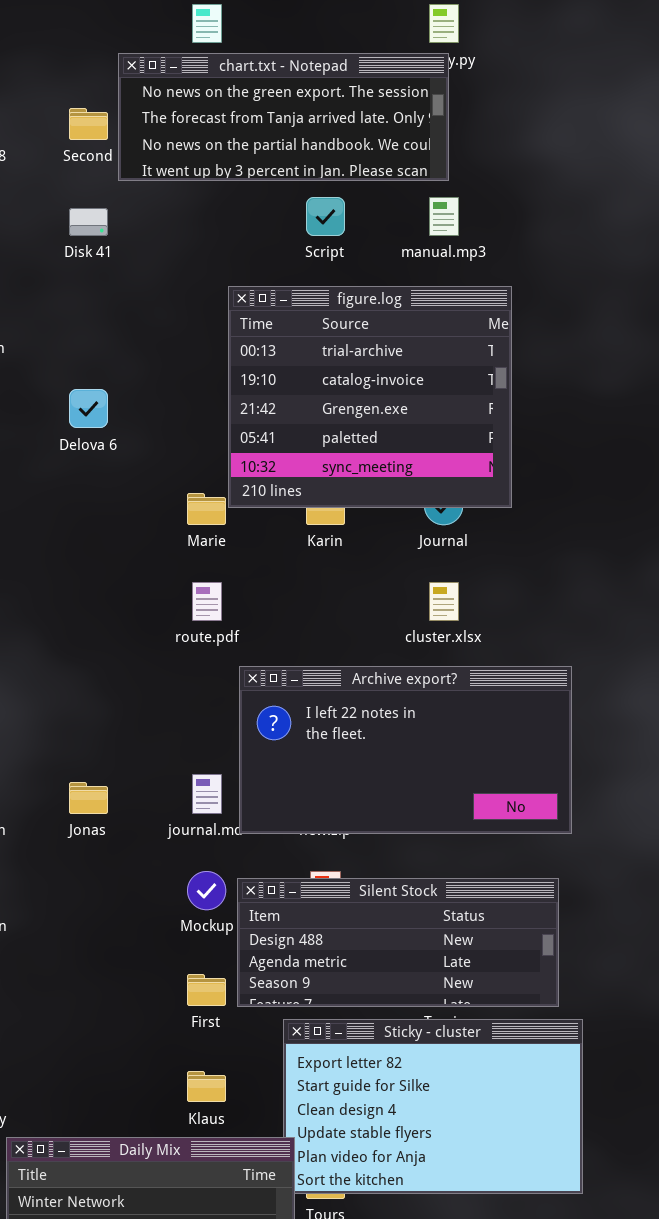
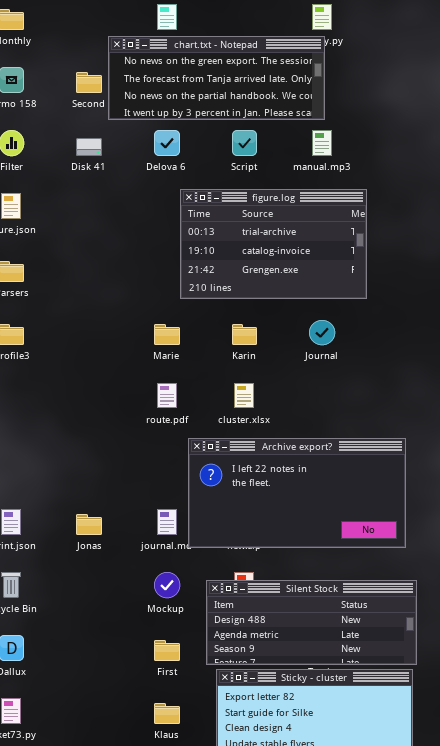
figure.log: [228,286,512,508] -> [180,189,367,299], resized
Delova 6: [69,389,108,428] -> [154,130,180,156], moved
cluster.xlsx: [429,582,459,621] -> [234,383,254,408], moved
Silent Stock: [237,878,559,1007] -> [206,580,417,665], moved

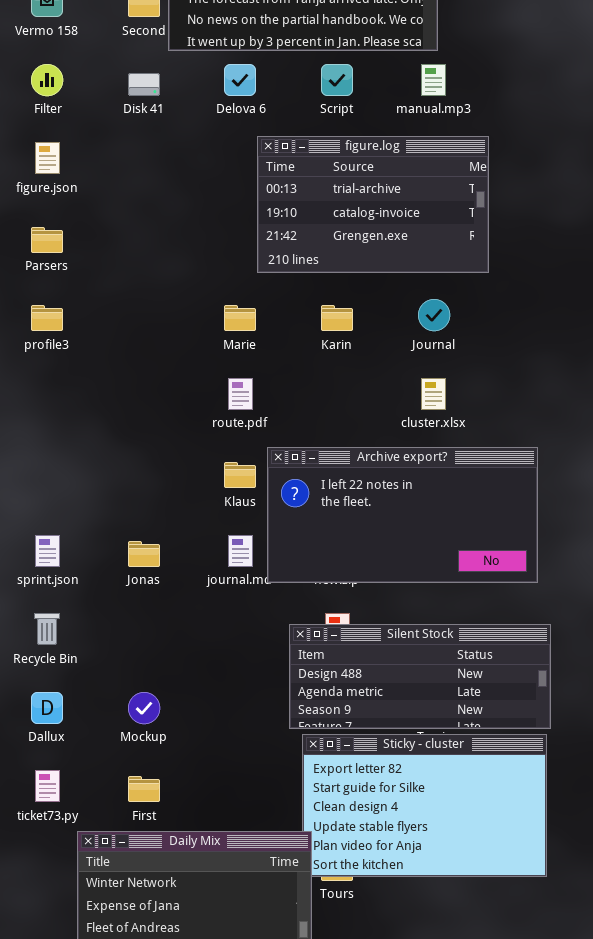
cluster.xlsx: [234,383,254,408] -> [421,378,446,410], moved
Mockup: [154,572,180,598] -> [128,692,160,724], moved
First: [154,640,180,661] -> [128,776,160,802], moved
Klaus: [154,703,180,724] -> [224,462,256,488], moved

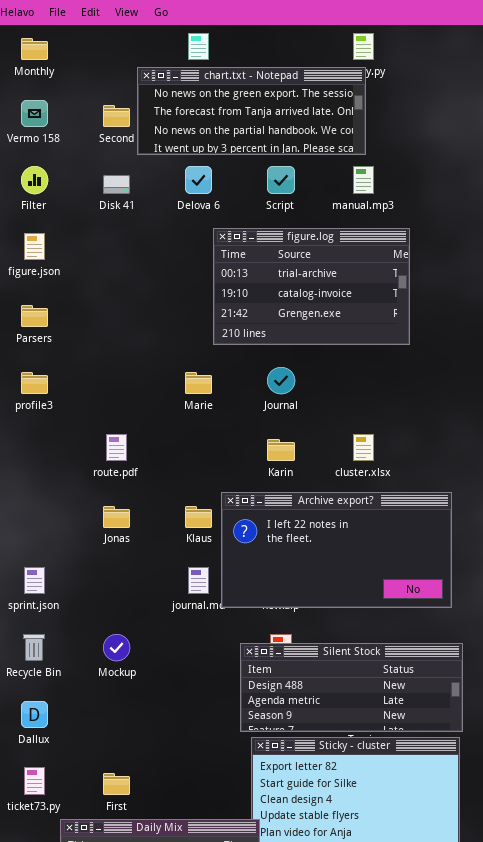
Journal: [418,299,450,331] -> [267,367,295,394], moved
Karin: [321,305,353,331] -> [267,439,295,461], moved
route.pdf: [228,378,253,410] -> [106,434,127,461], moved
Jonas: [128,541,160,567] -> [103,506,130,528], moved
Mockup: [128,692,160,724] -> [103,634,130,661], moved

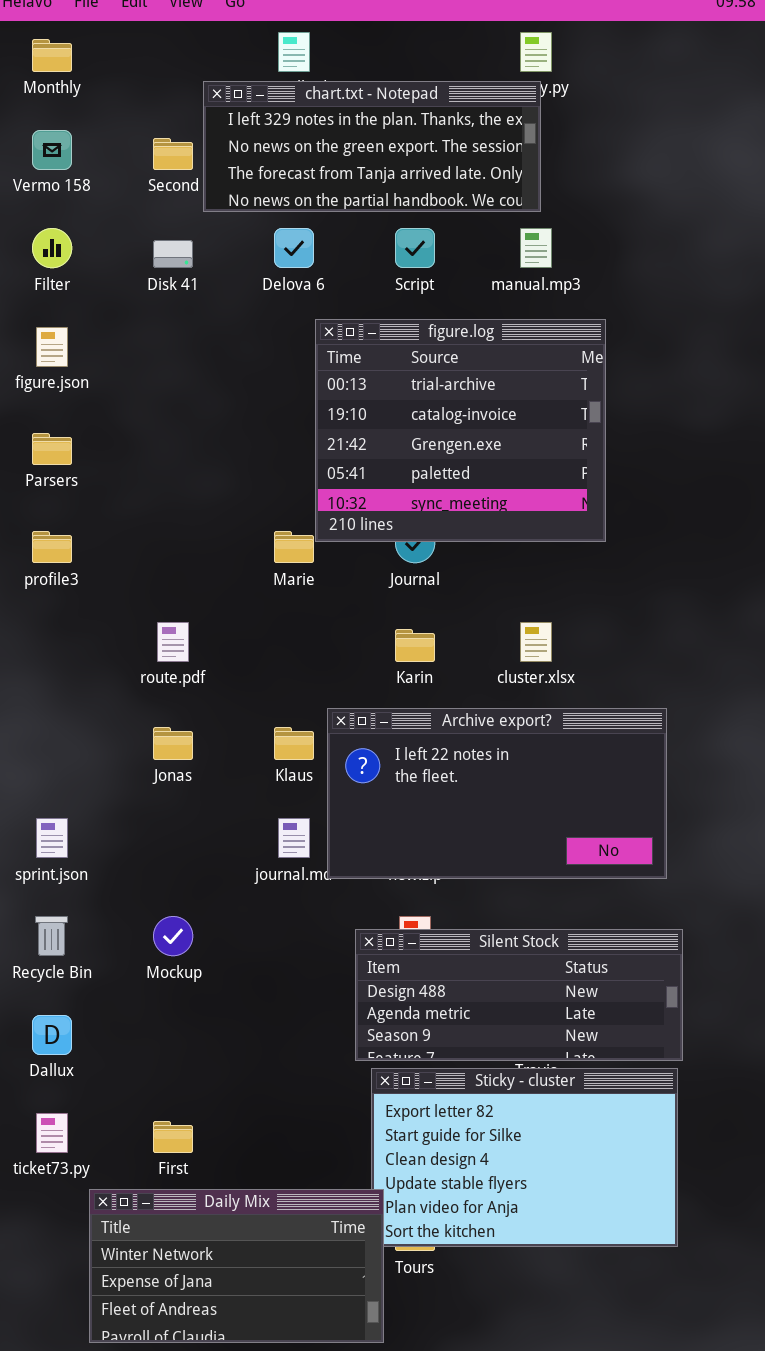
chart.txt - Notepad: [137,67,366,155] -> [203,81,541,212], scrolled up 1 row
figure.log: [213,228,410,345] -> [315,319,606,542], resized

